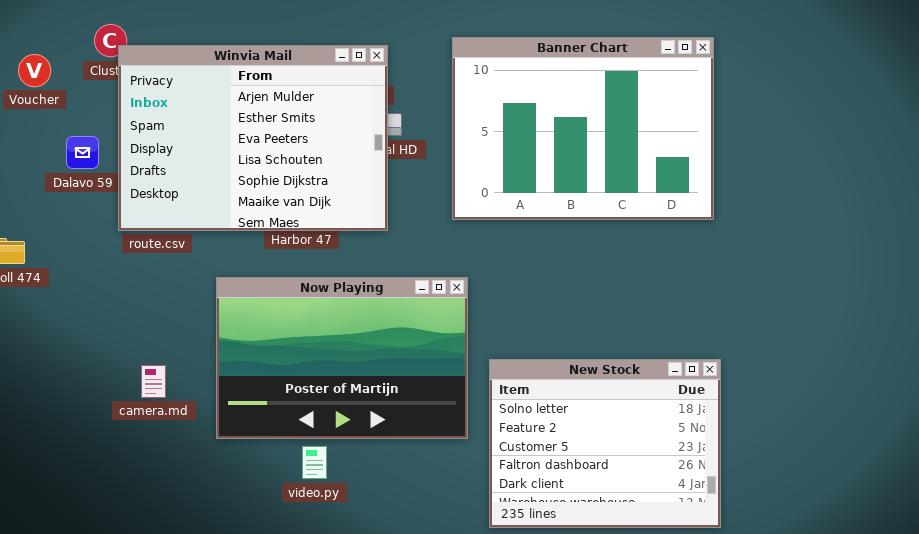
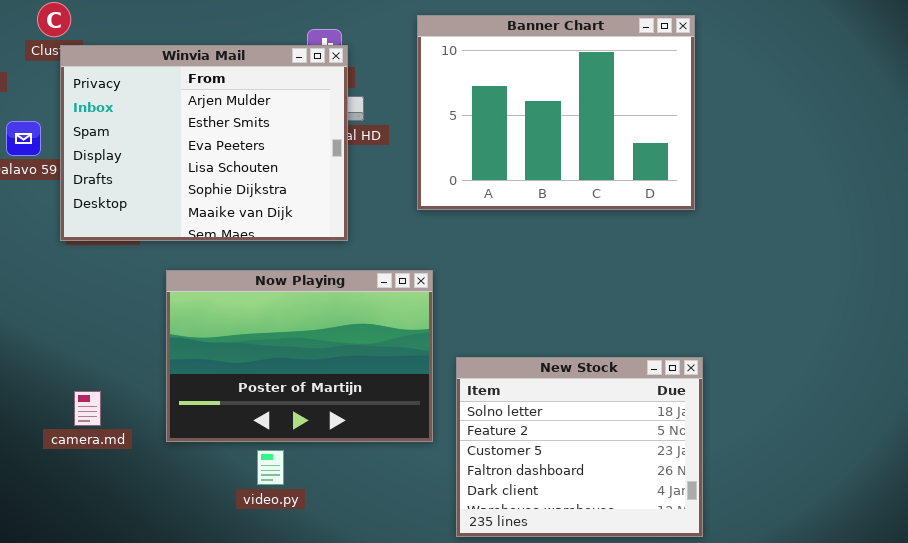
Winvia Mail: [118,45,388,231] -> [60,45,348,241], moved
camera.md: [141,365,166,398] -> [74,391,101,426], moved

